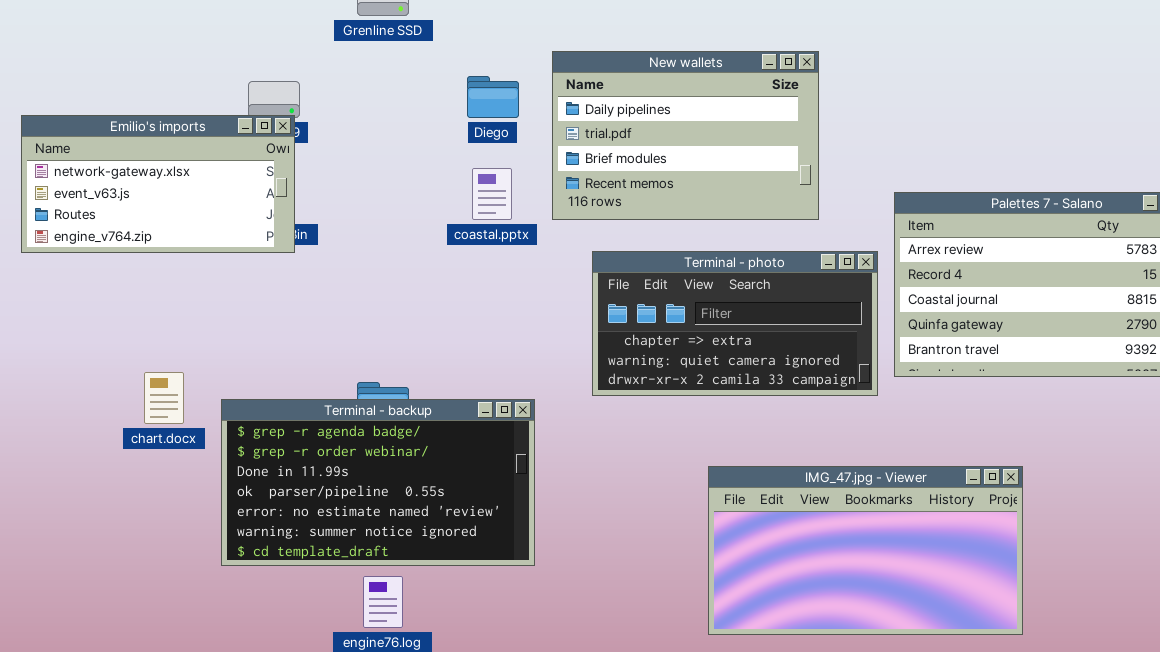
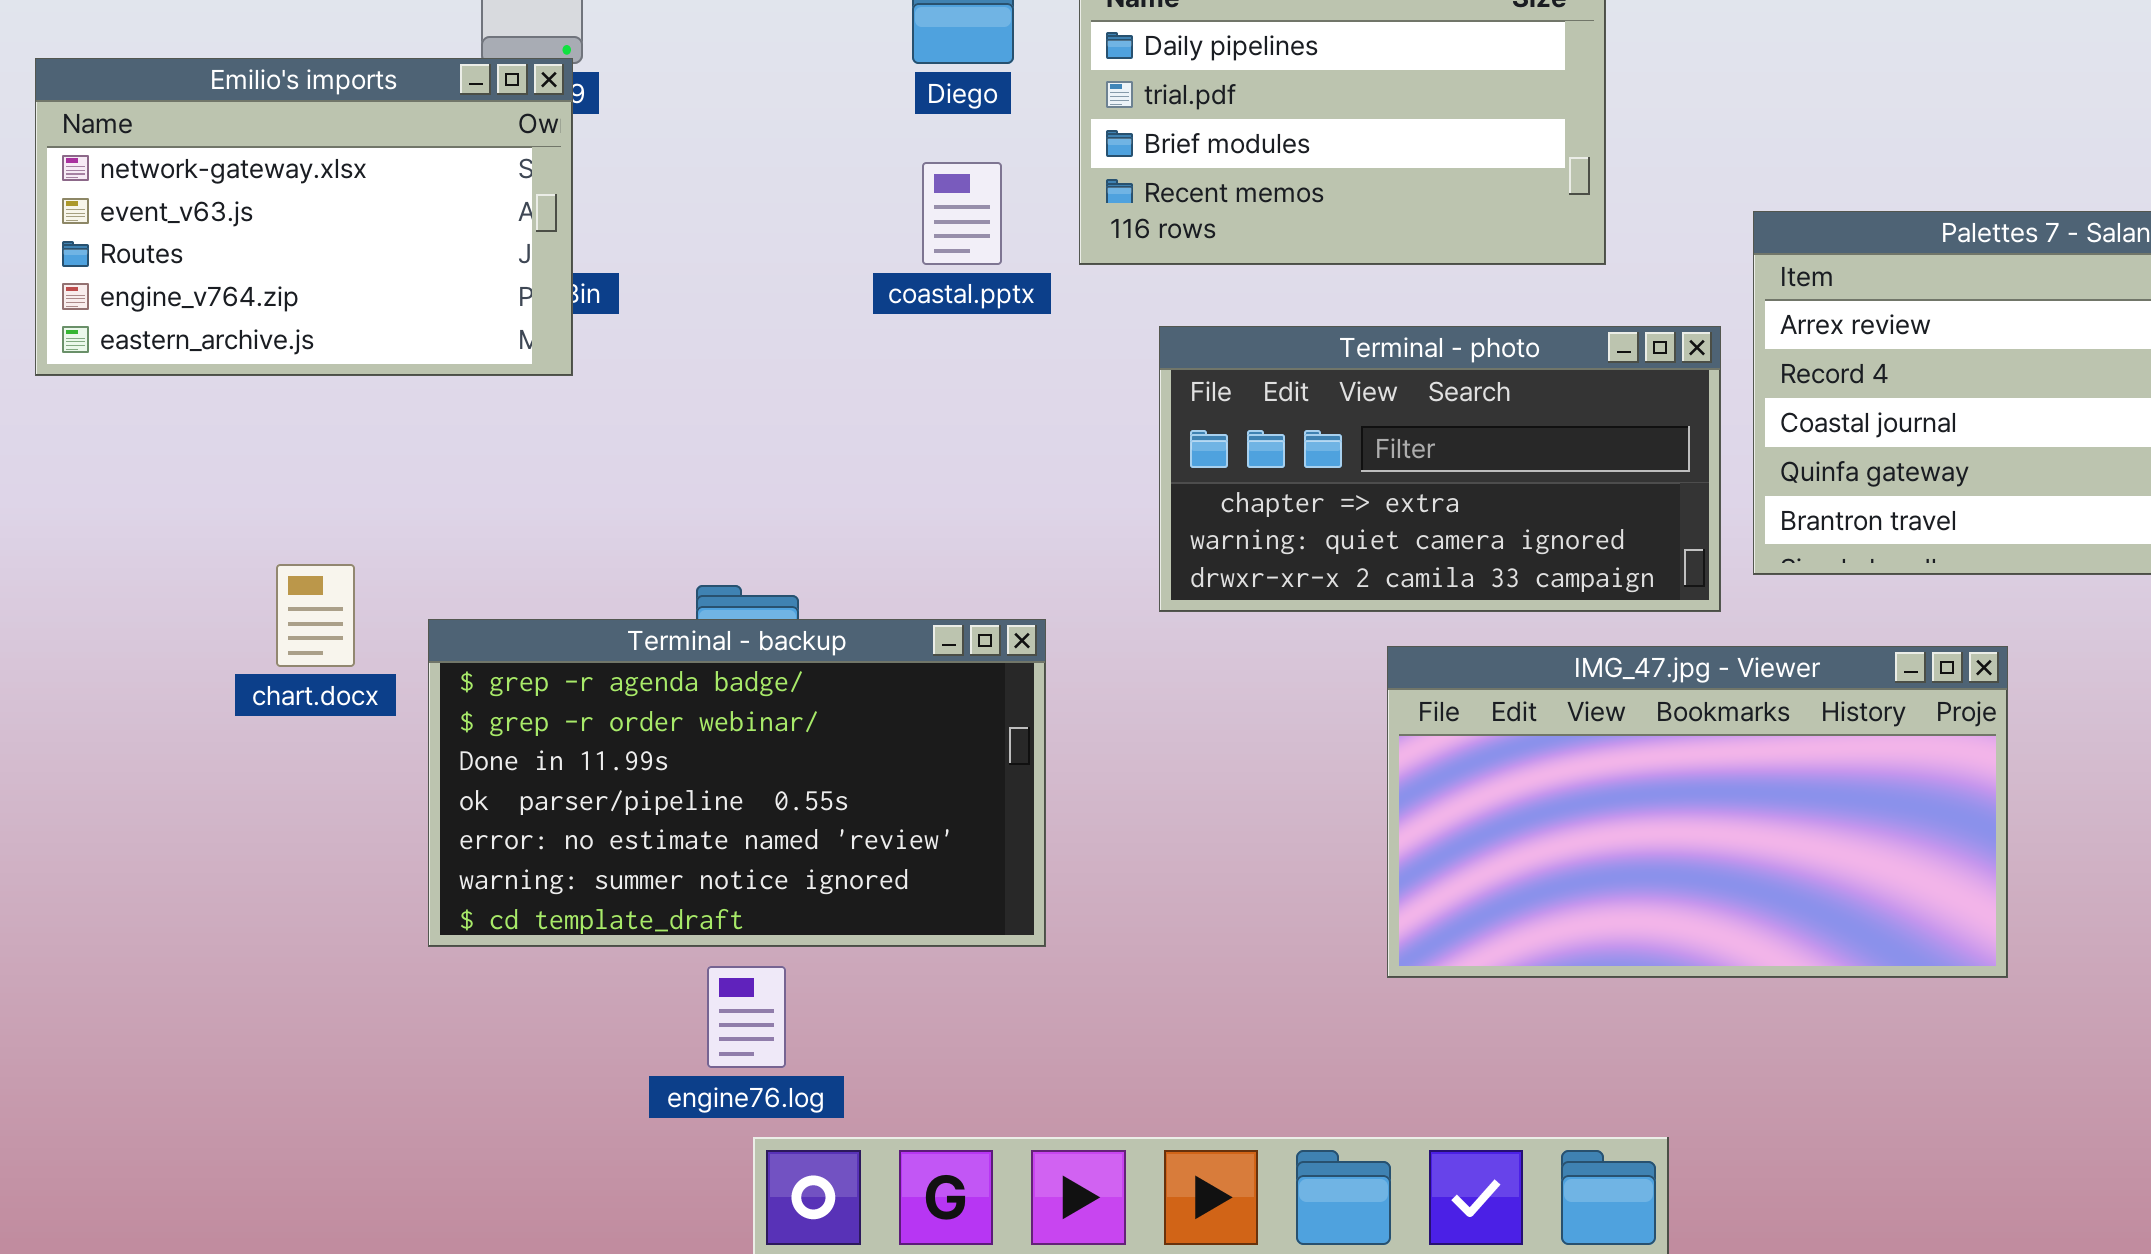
Emilio's imports: [21,115,295,253] -> [35,58,573,376], resized
IMG_47.jpg - Viewer: [708,466,1023,635] -> [1387,646,2008,978], moved

